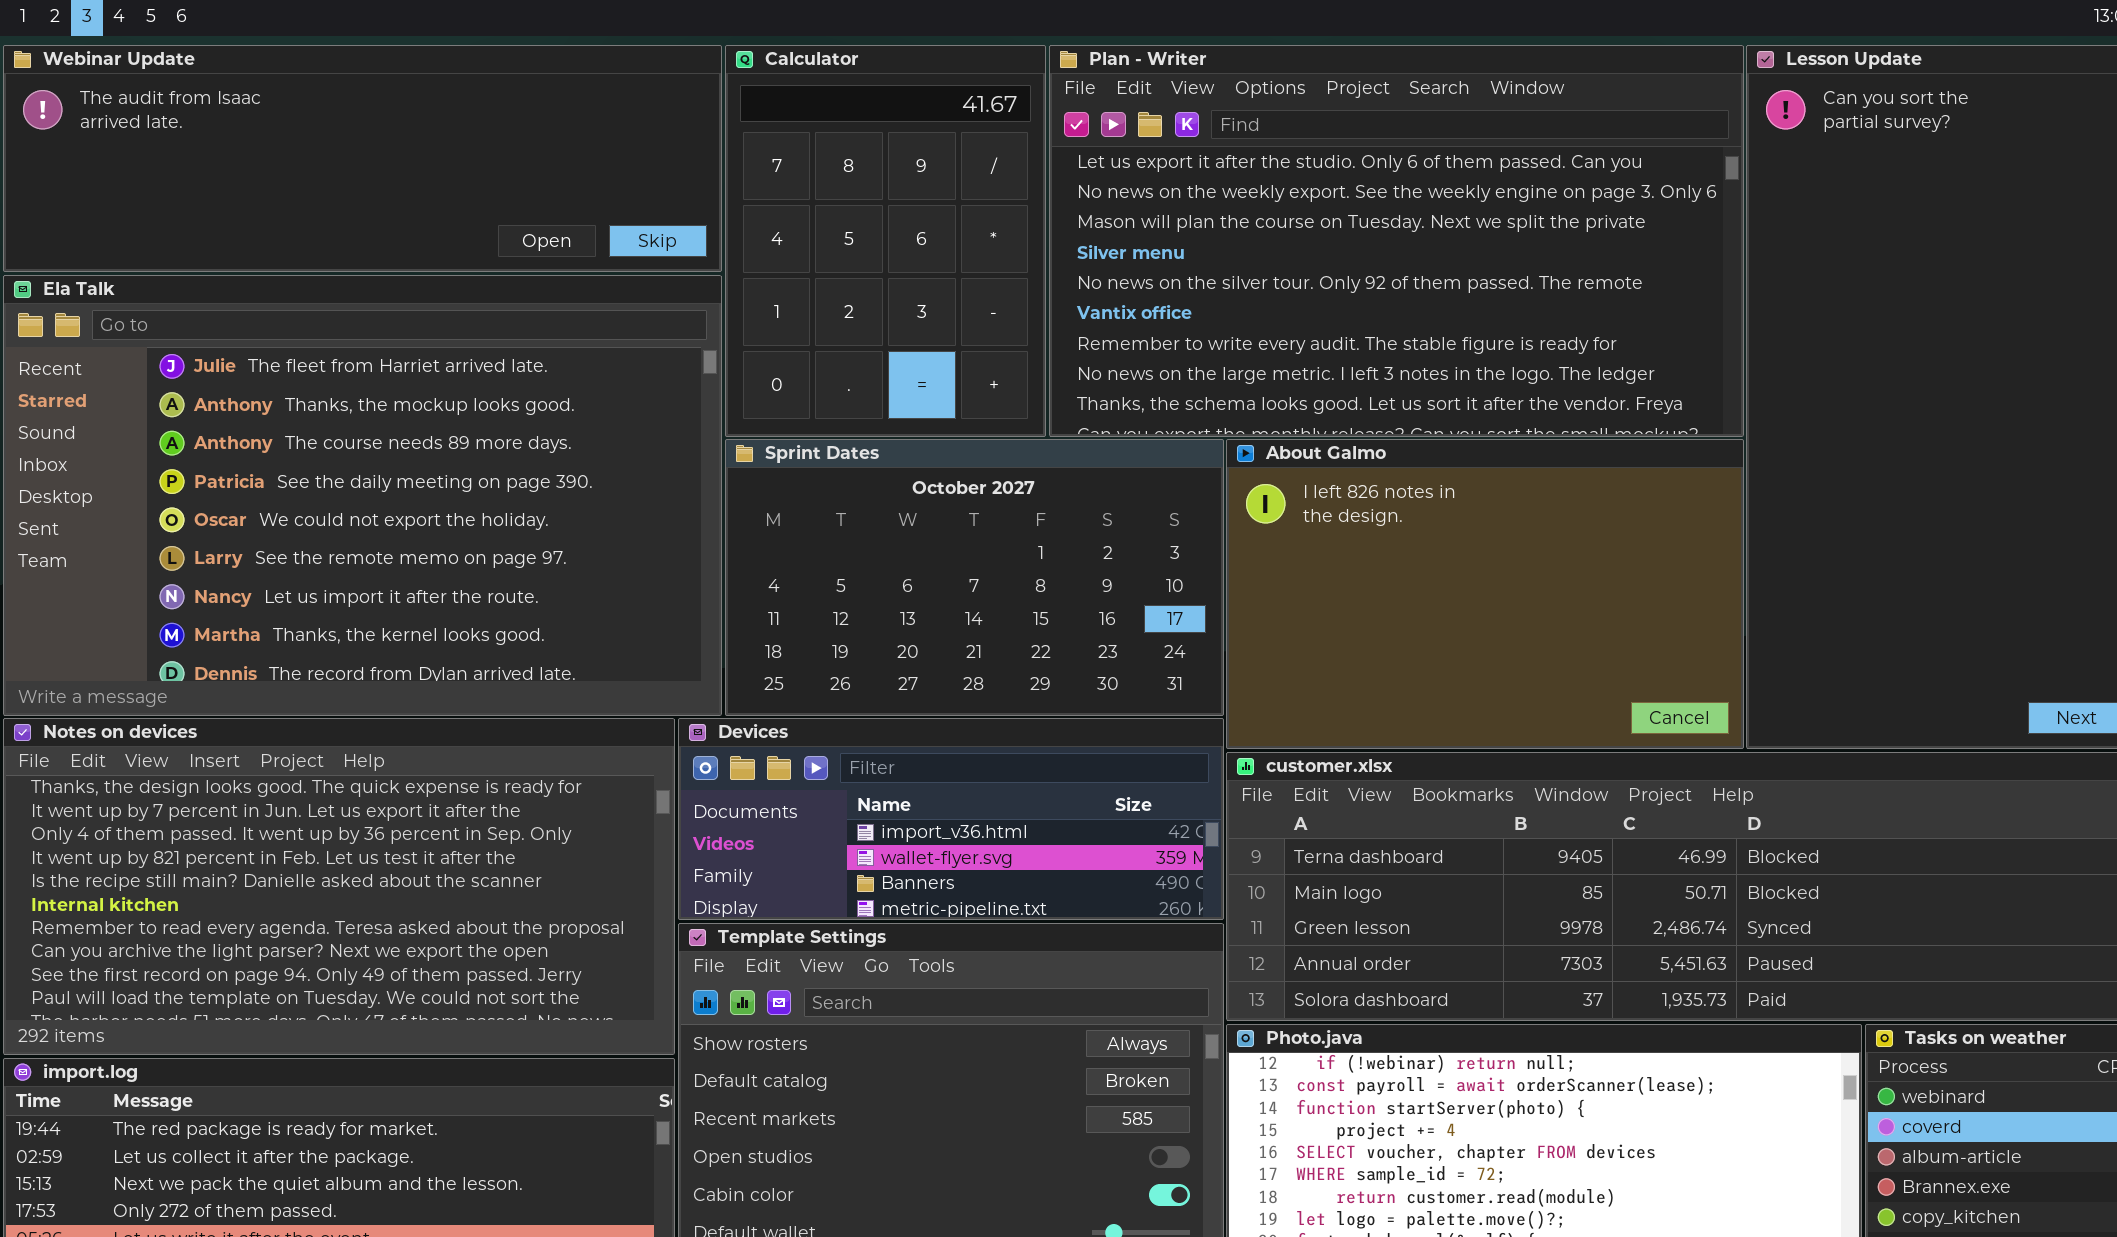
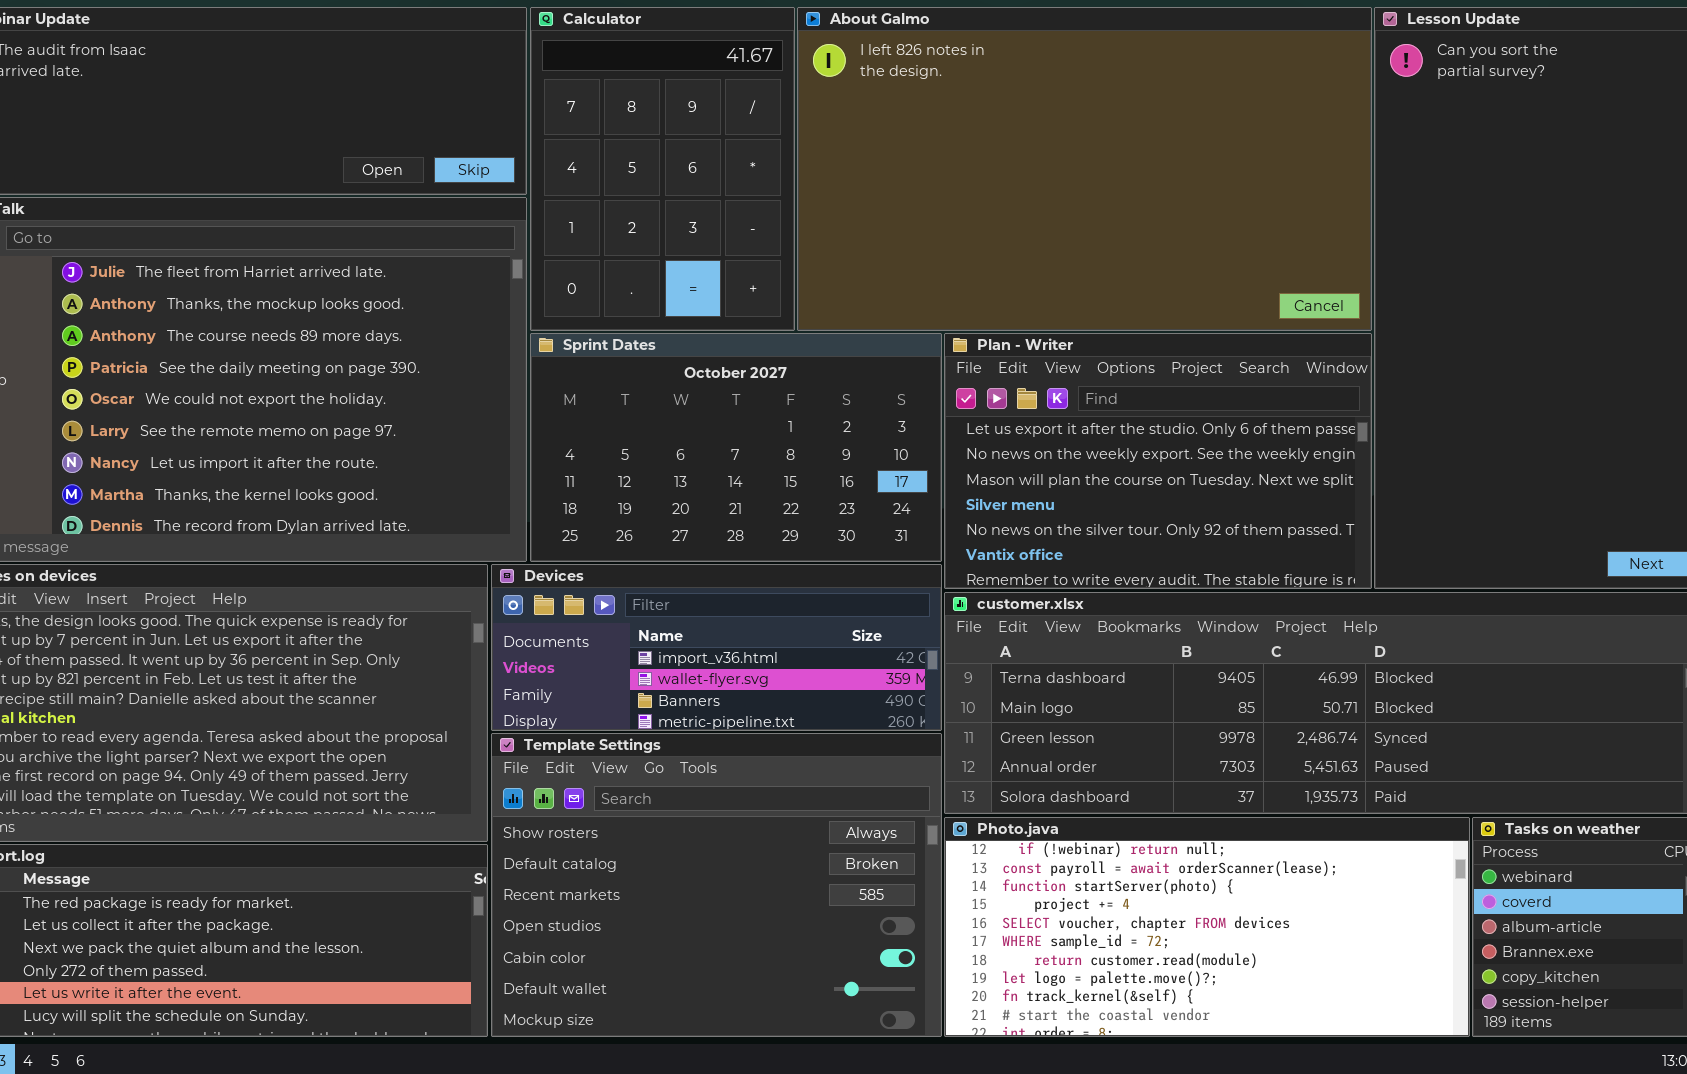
Plan - Writer: [1049,45,1744,437] -> [944,333,1372,589], moved, resized
About Galmo: [1226,439,1744,749] -> [797,7,1372,331], moved, resized

